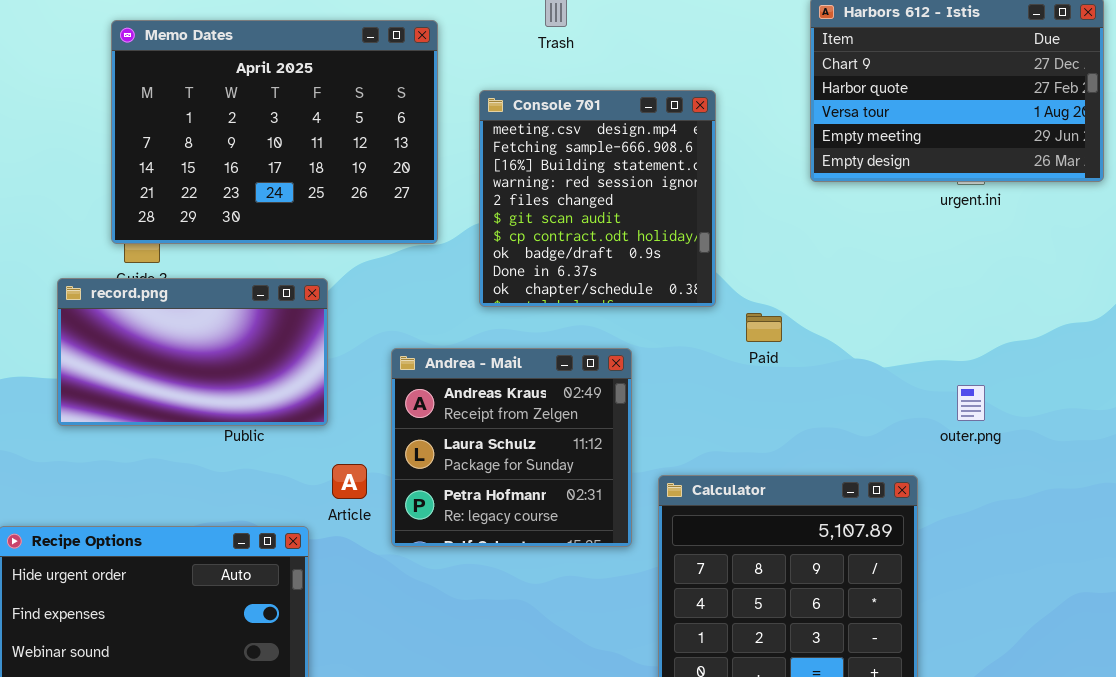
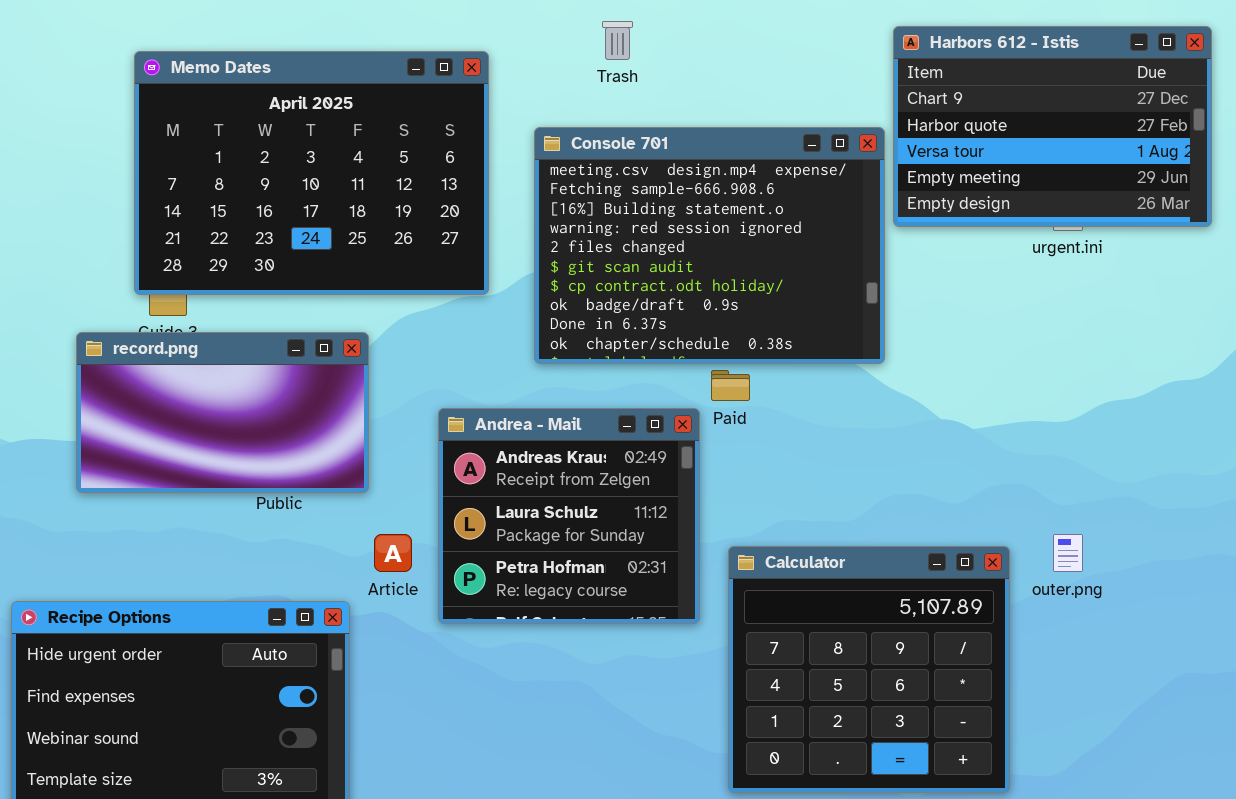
Console 701: [479,90,716,307] -> [534,127,885,364], resized
Paid: [746,313,782,342] -> [711,370,750,401], moved
outer.png: [957,385,985,421] -> [1053,534,1083,572], moved

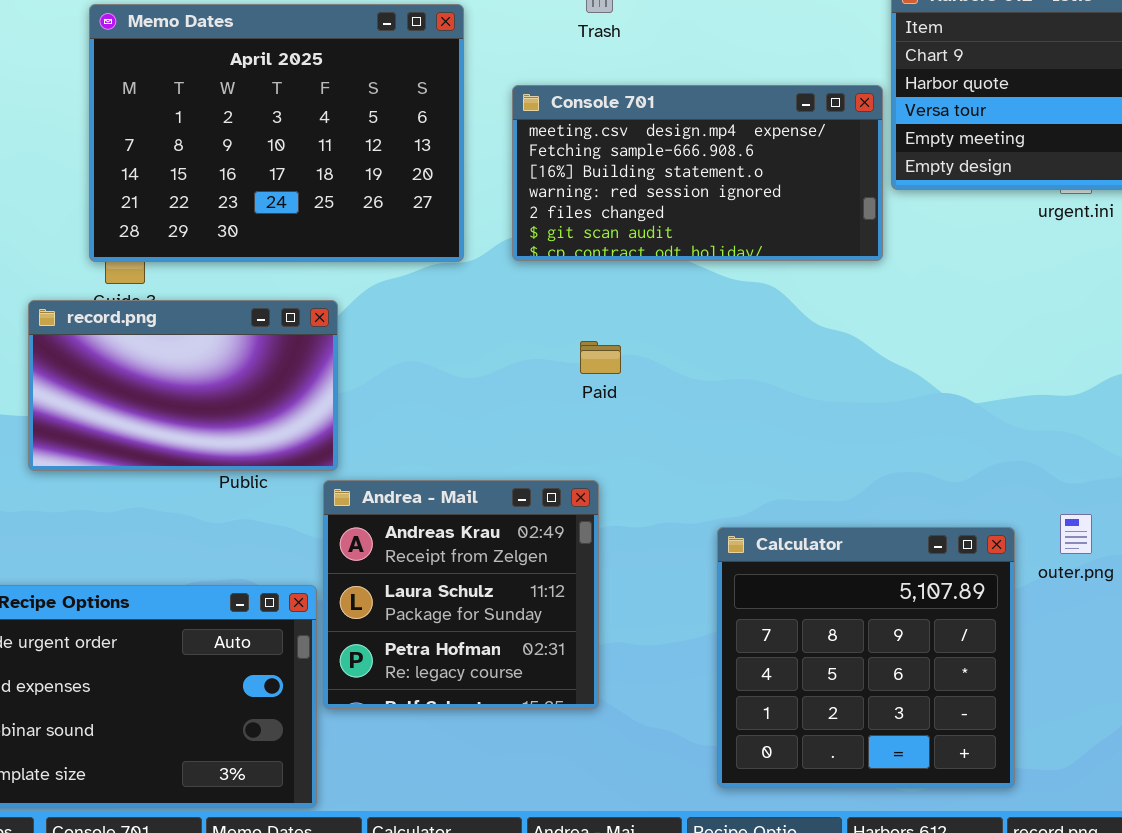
Console 701: [534,127,885,364] -> [512,85,883,261], resized
Paid: [711,370,750,401] -> [580,341,621,374], moved
Andrea - Mail: [438,408,700,624] -> [323,480,599,709], moved

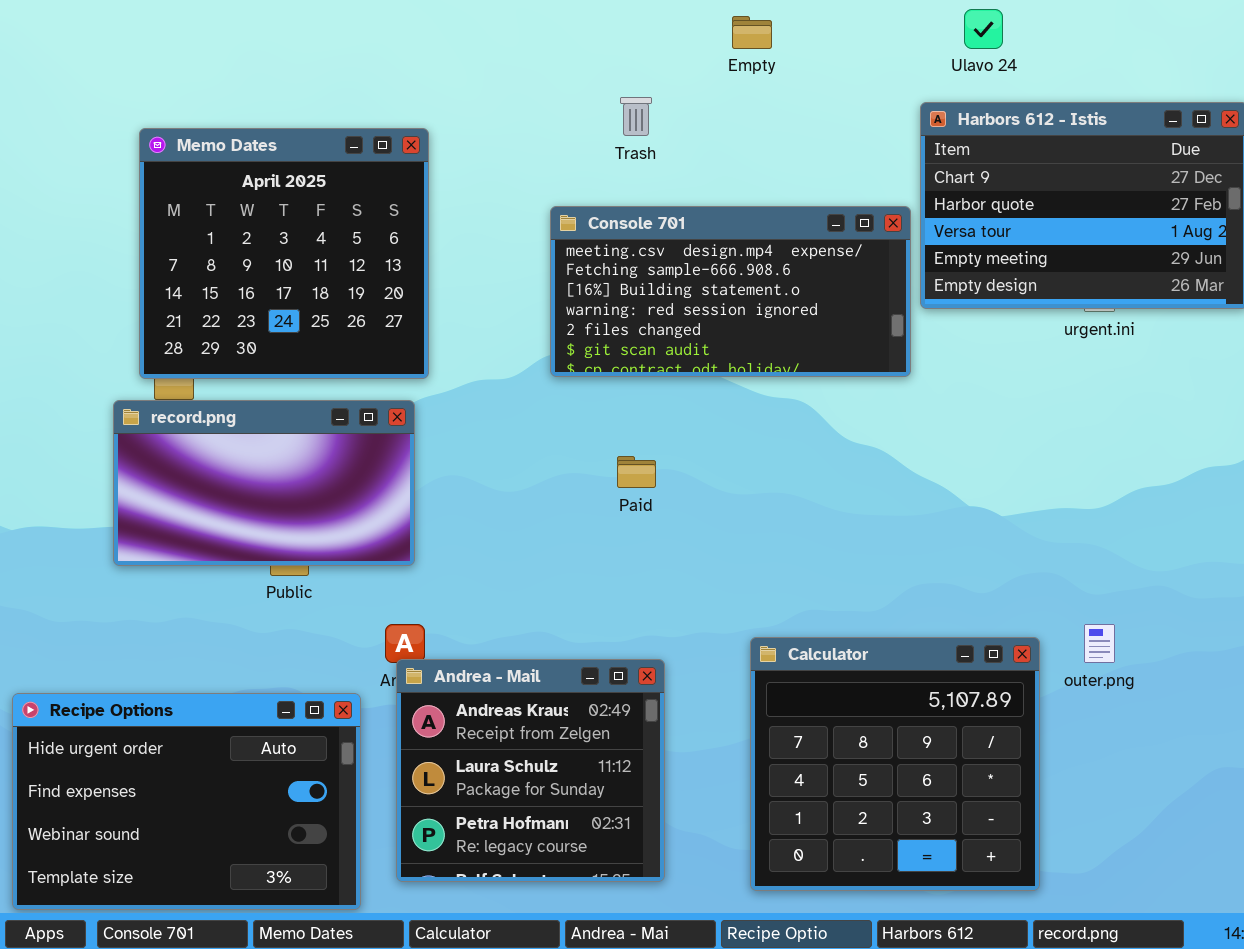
Memo Dates: [89,4,464,262] -> [139,128,429,379], resized
record.png: [28,300,338,471] -> [113,400,415,566], moved
Andrea - Mail: [323,480,599,709] -> [396,659,665,882], moved

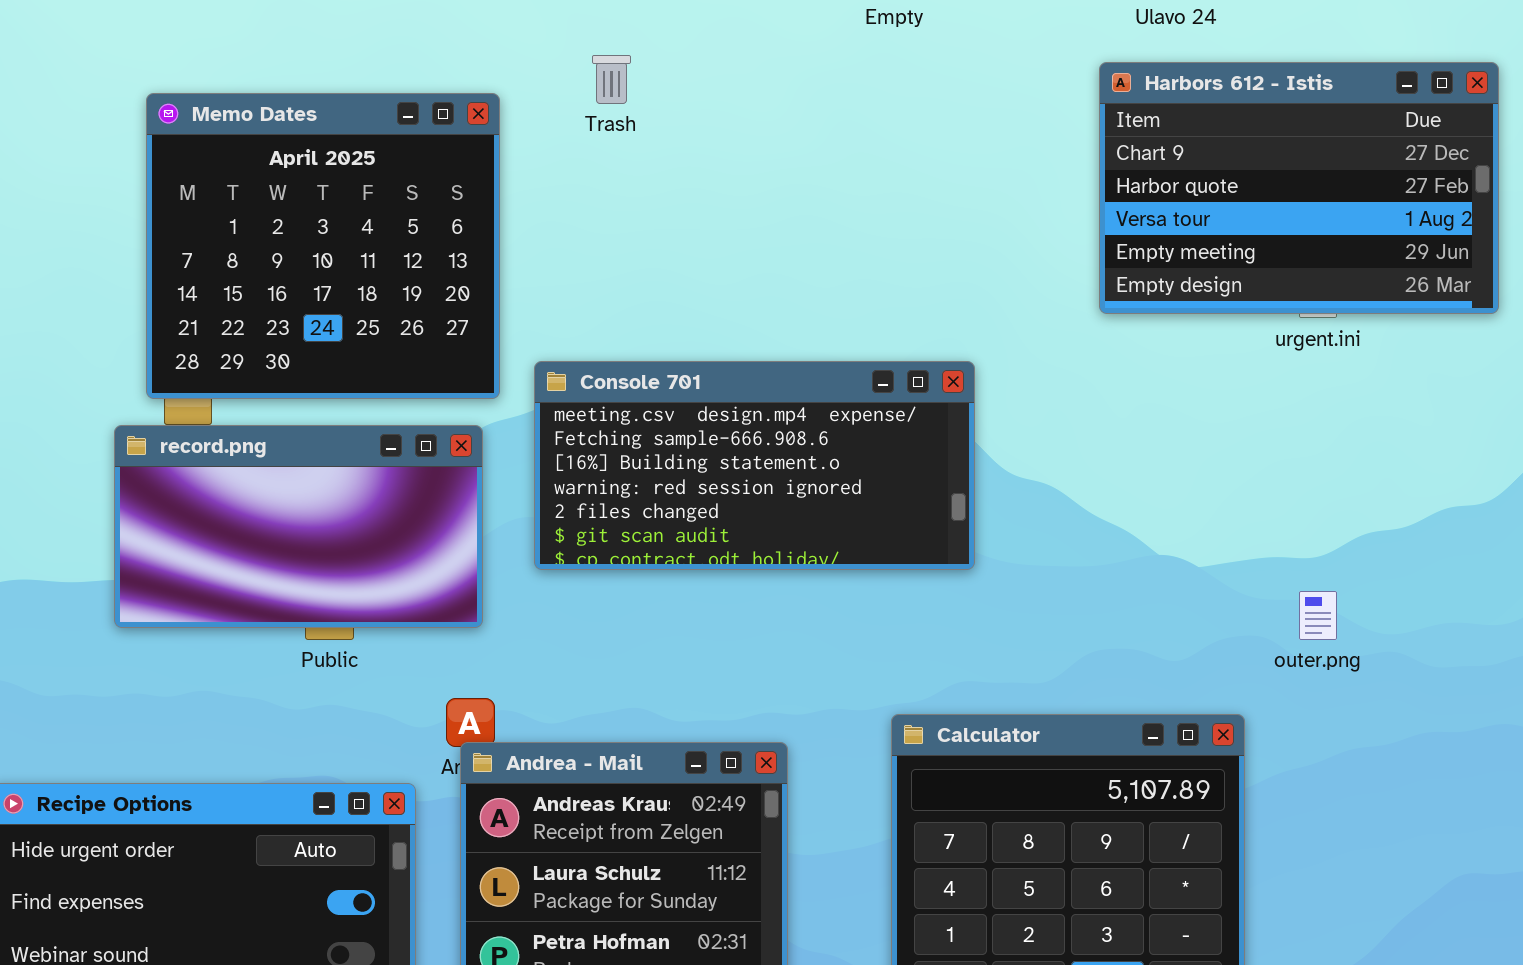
Trash: [620,97,652,136] -> [592,55,631,104], moved
Console 701: [550,206,911,377] -> [534,361,975,570], moved
outer.png: [1084,624,1115,663] -> [1299,591,1337,640], moved

